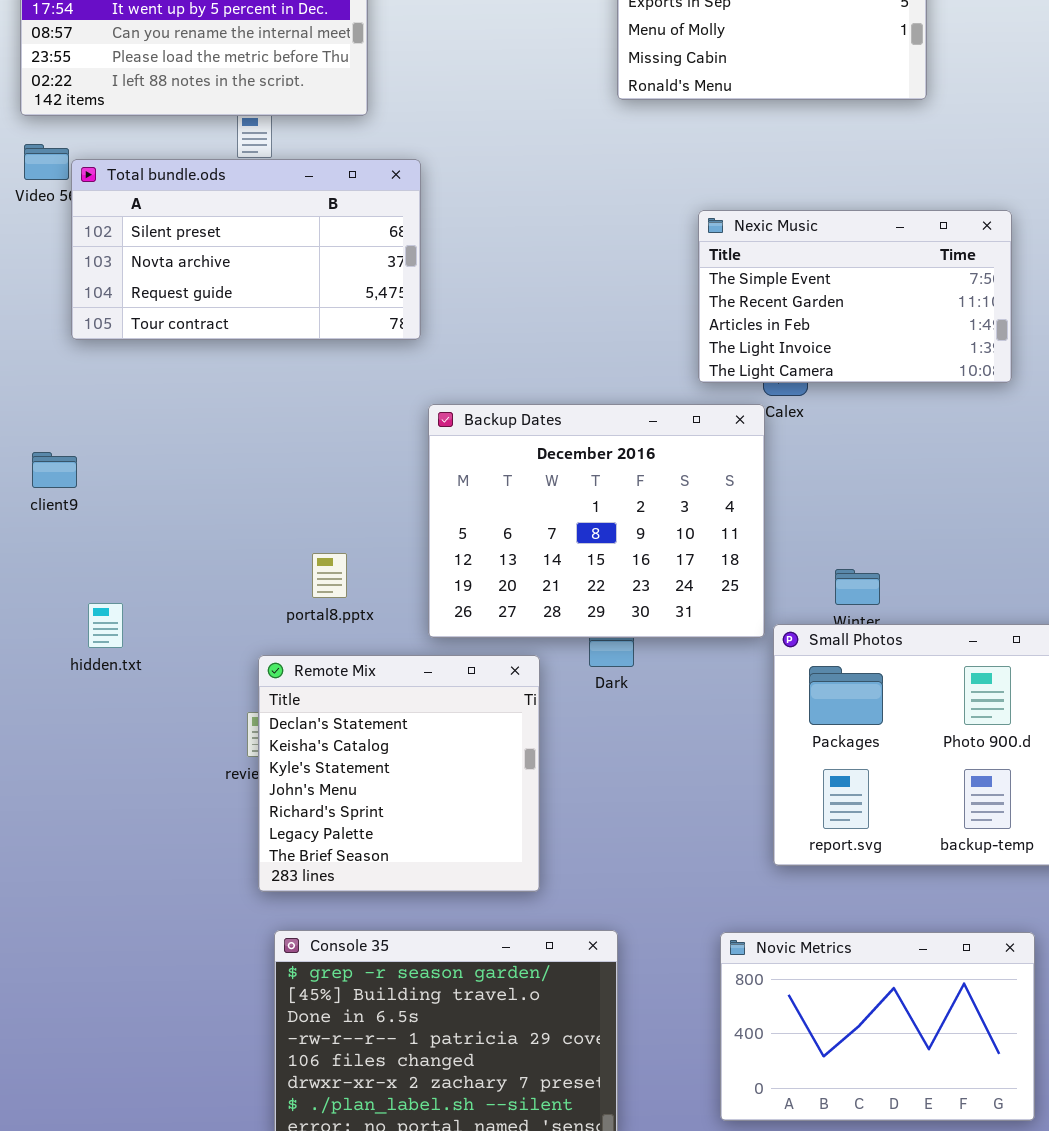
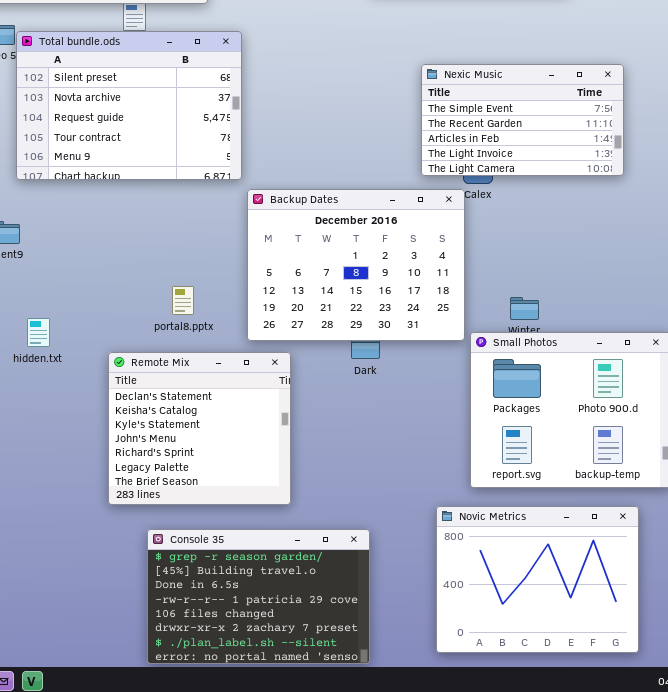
Total bundle.ods: [71,159,421,340] -> [16,31,242,180], resized
Remote Mix: [258,655,540,892] -> [108,352,291,505], moved
Novic Metrics: [720,932,1035,1121] -> [436,506,639,653], resized

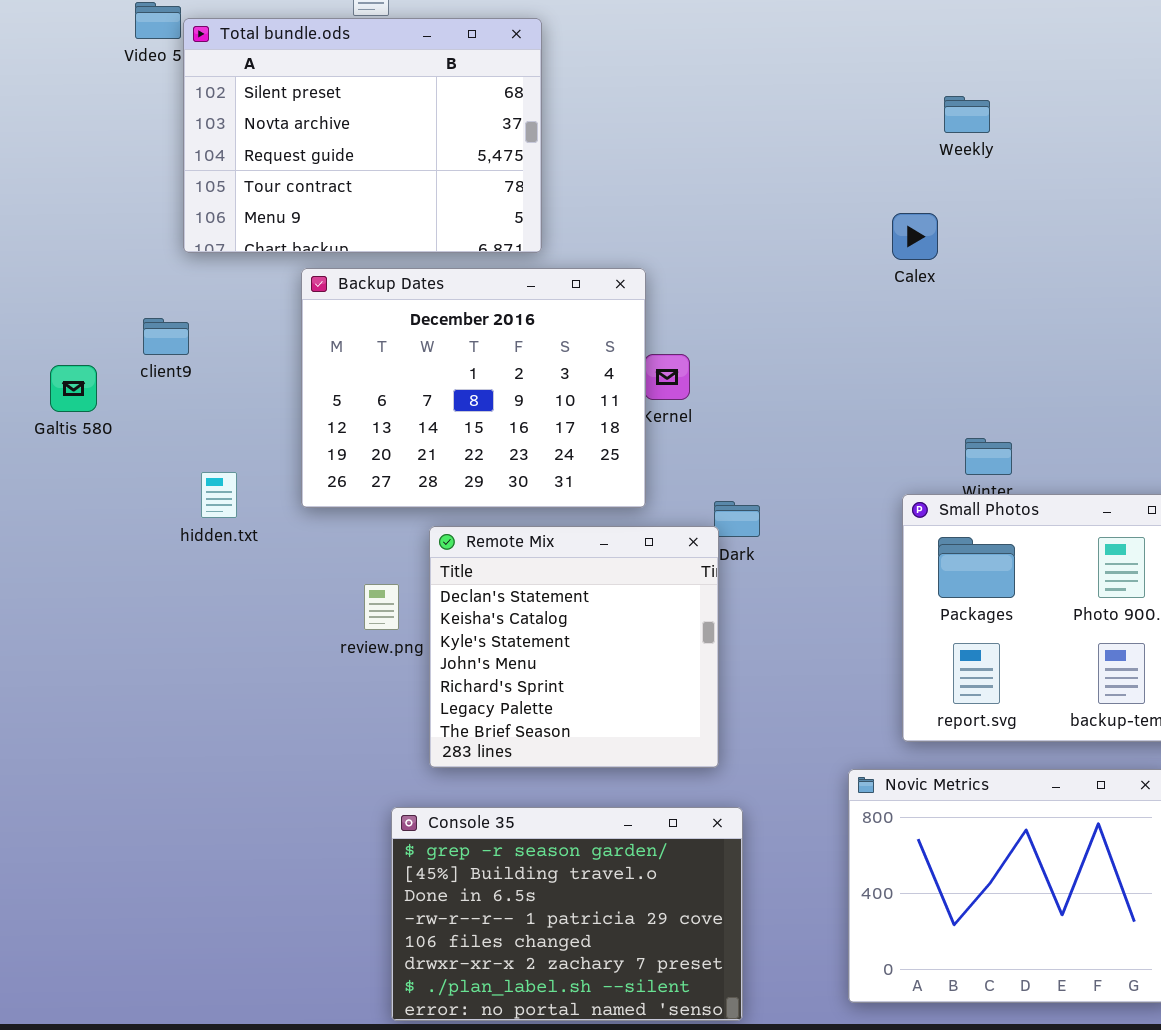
Nexic Music: [421,64,624,176] -> none, closed
Backup Dates: [247,189,465,341] -> [301,268,646,508], moved
Remote Mix: [108,352,291,505] -> [429,526,719,768], moved

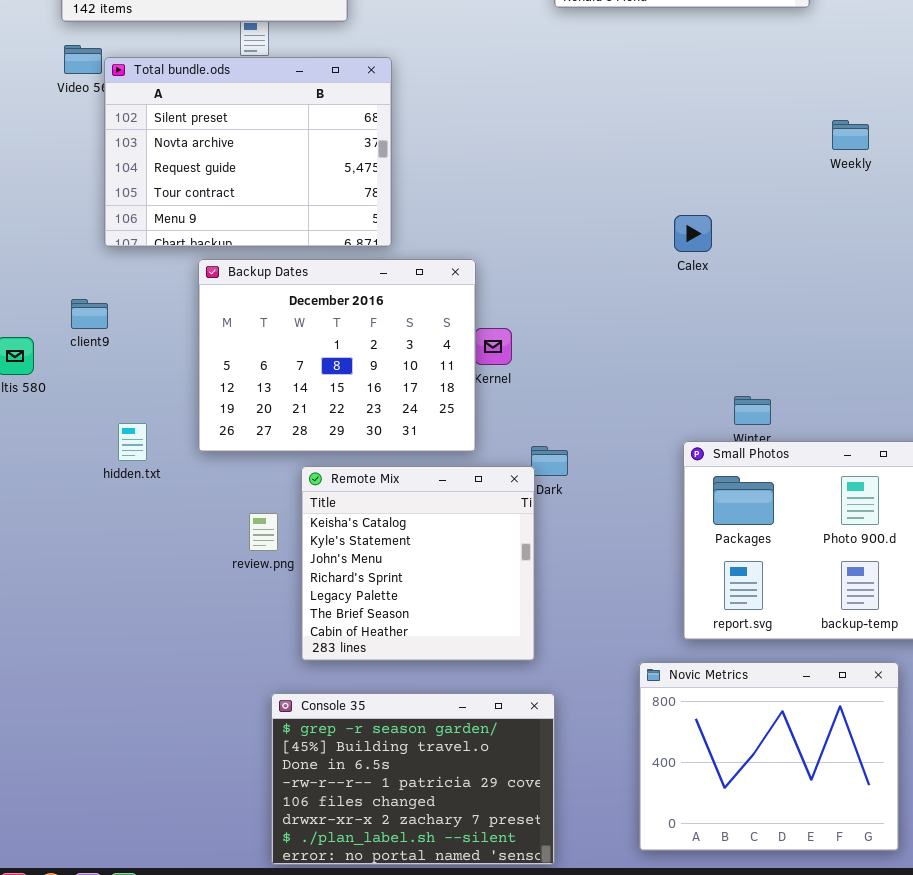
Weekly: [944,96,990,133] -> [832,120,869,150], moved
Remote Mix: [429,526,719,768] -> [301,466,535,661], scrolled down 1 row

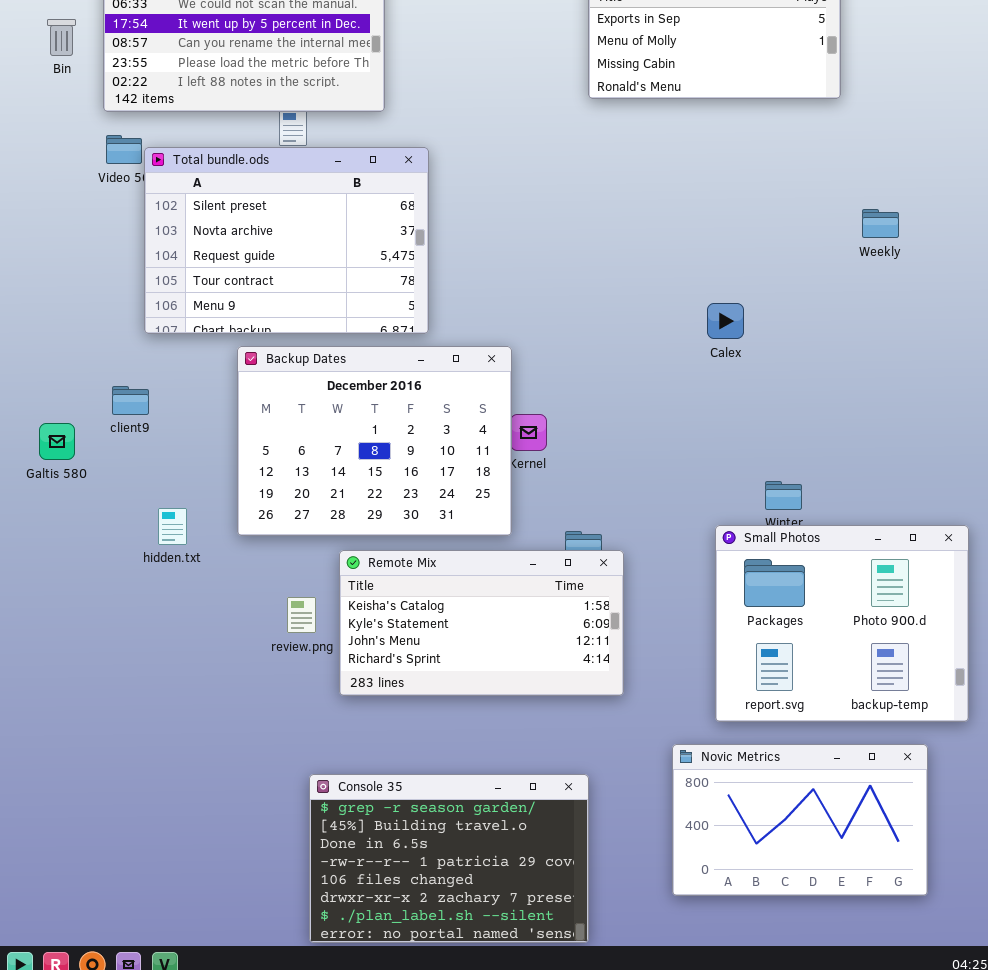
Remote Mix: [301,466,535,661] -> [339,550,624,696], resized
Novic Metrics: [639,662,899,851] -> [672,744,928,896], resized

